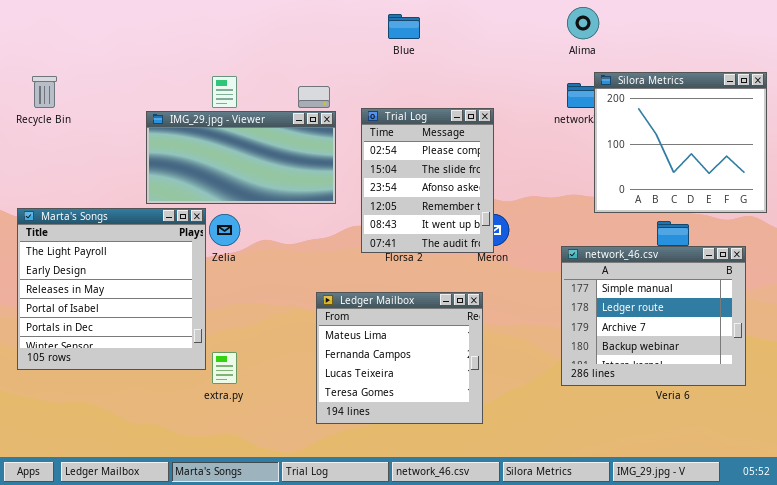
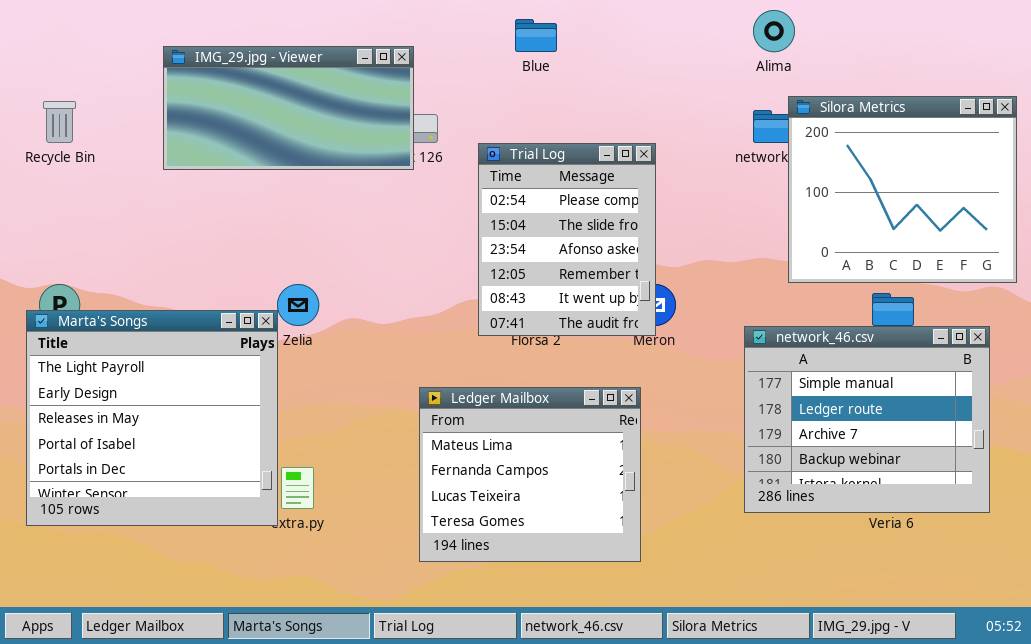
IMG_29.jpg - Viewer: [146,111,336,204] -> [163,46,414,170], moved
Marta's Songs: [17,208,206,370] -> [26,310,278,526], moved

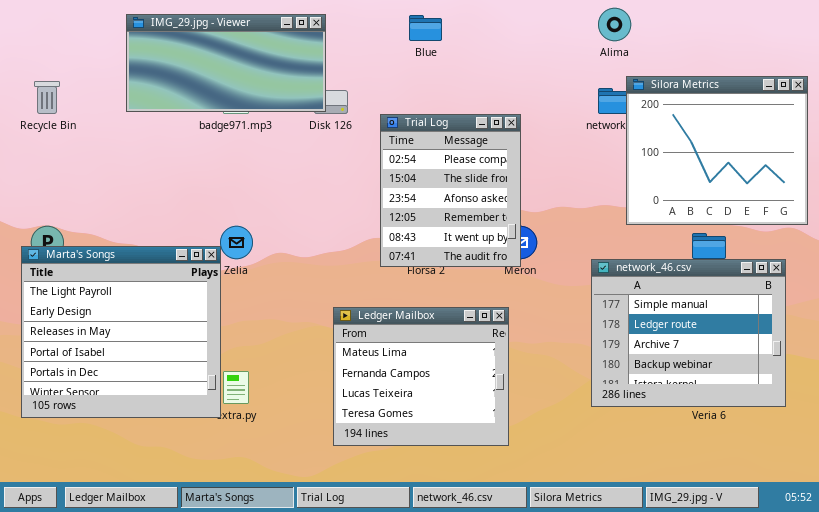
IMG_29.jpg - Viewer: [163,46,414,170] -> [126,14,326,112], moved

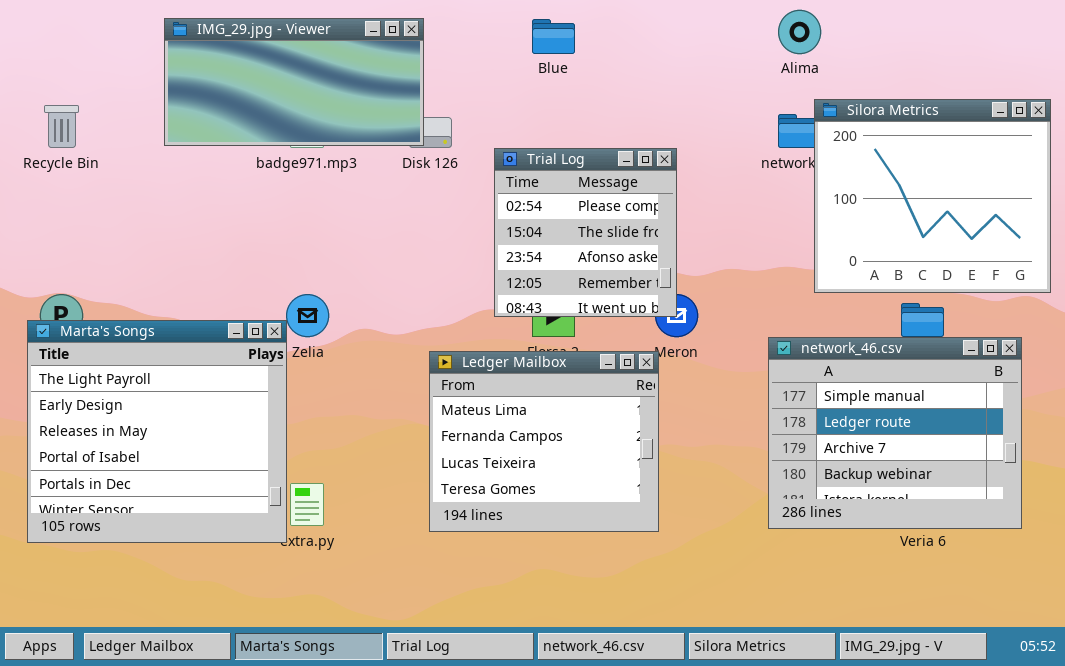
Trial Log: [380,114,521,267] -> [494,148,677,317], resized
Ledger Mailbox: [333,307,509,446] -> [429,351,659,532], moved

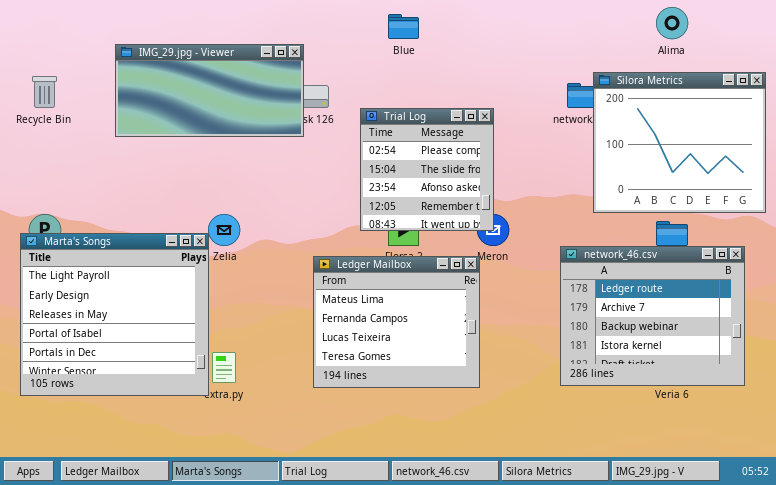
Alima: [778,10,821,54] -> [656,7,688,39], moved
IMG_29.jpg - Viewer: [164,18,424,146] -> [115,44,304,137], moved
network_46.csv: [768,337,1022,529] -> [560,246,745,386], scrolled down 1 row

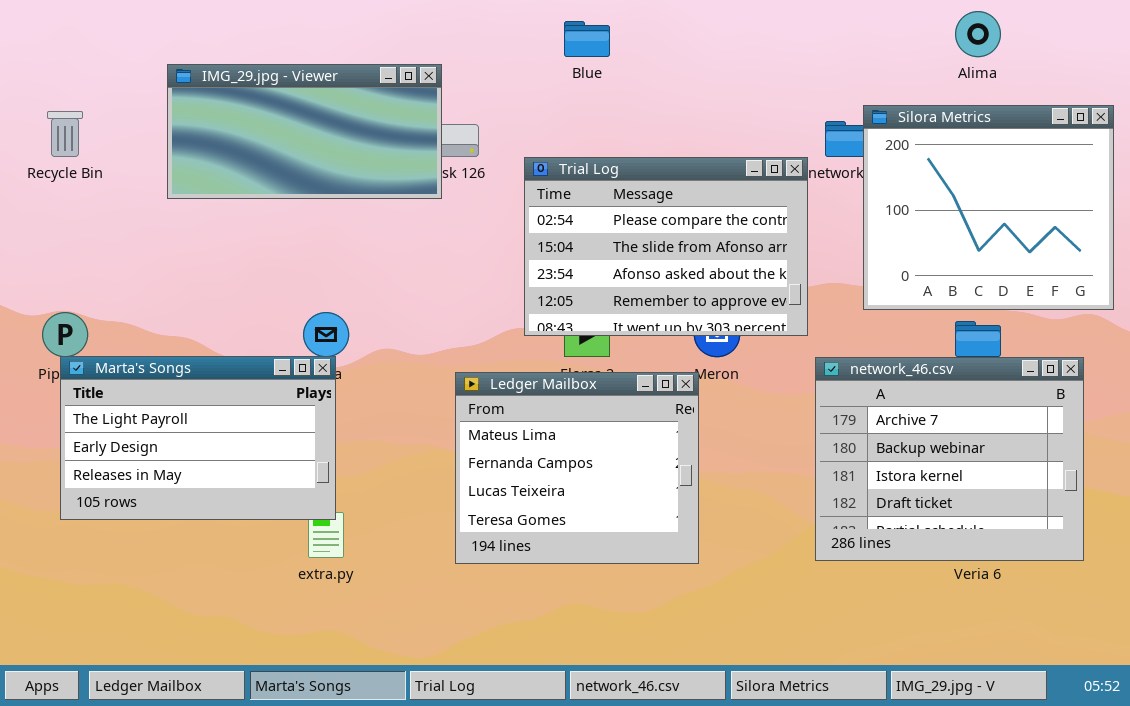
Trial Log: [360,108,494,231] -> [524,157,808,336], resized
Marta's Songs: [20,233,209,396] -> [60,356,336,520], moved, resized
network_46.csv: [560,246,745,386] -> [815,357,1084,561], scrolled down 1 row

